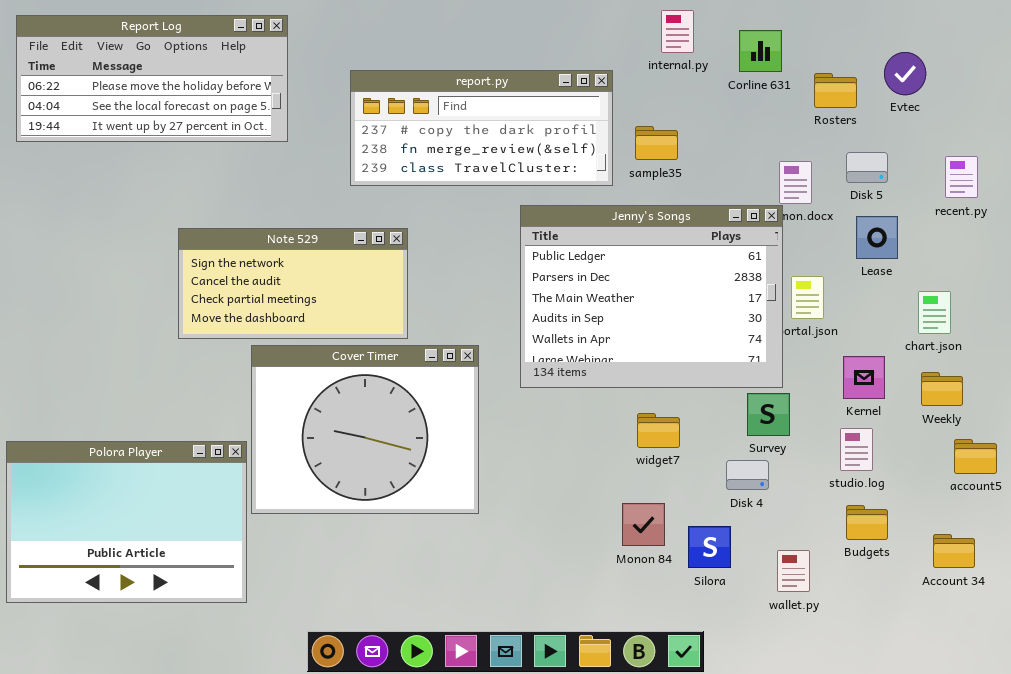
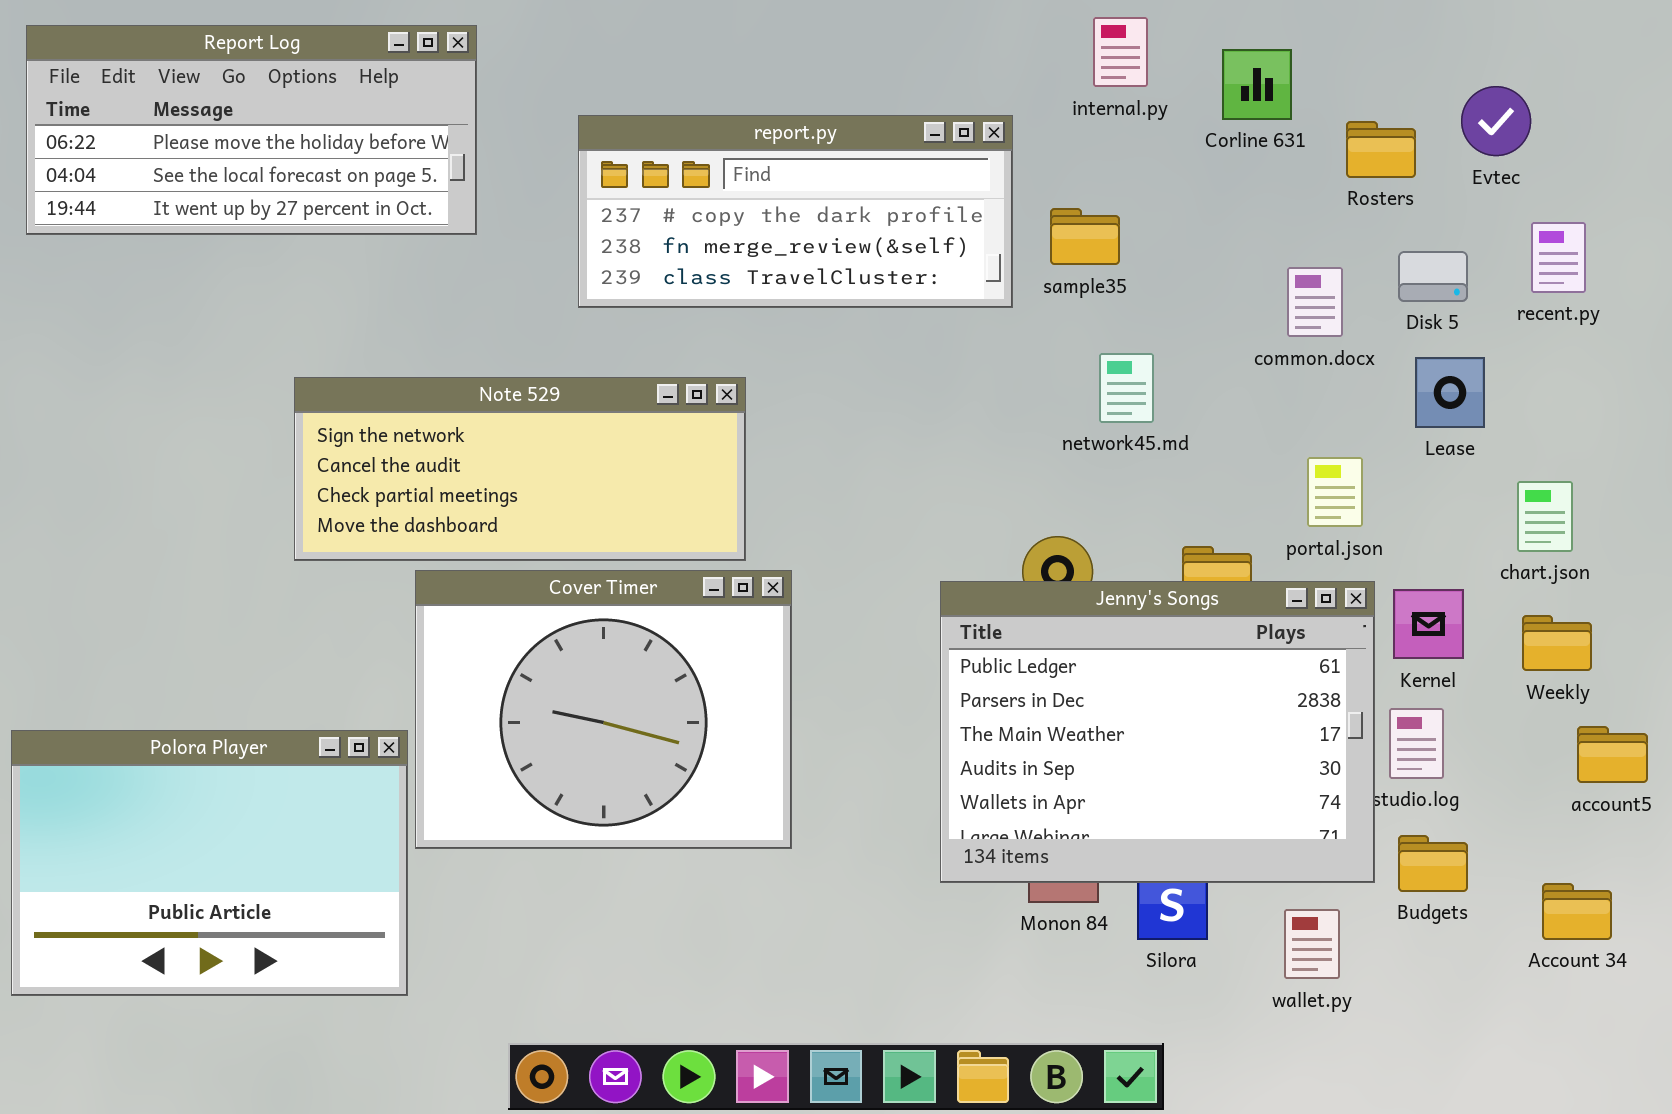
recent.py: [945,156,978,198] -> [1531,222,1586,293], moved
Jenny's Songs: [520,205,783,388] -> [940,581,1375,883], moved
Note 529: [178,228,408,339] -> [294,377,746,561], resized

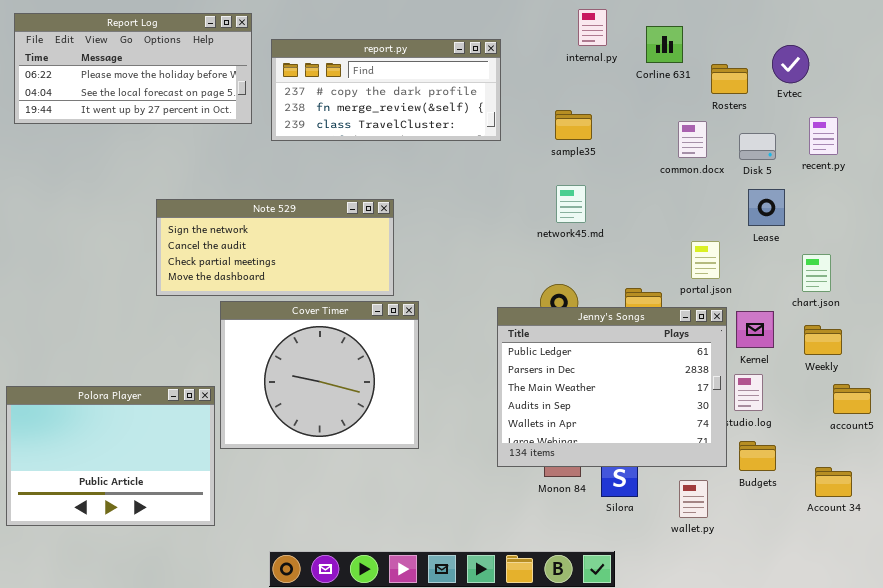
report.py: [578,115,1013,308] -> [271,39,501,141], moved
common.docx: [1287,267,1343,337] -> [678,121,707,158], moved
network45.md: [1099,353,1154,423] -> [556,185,586,223], moved

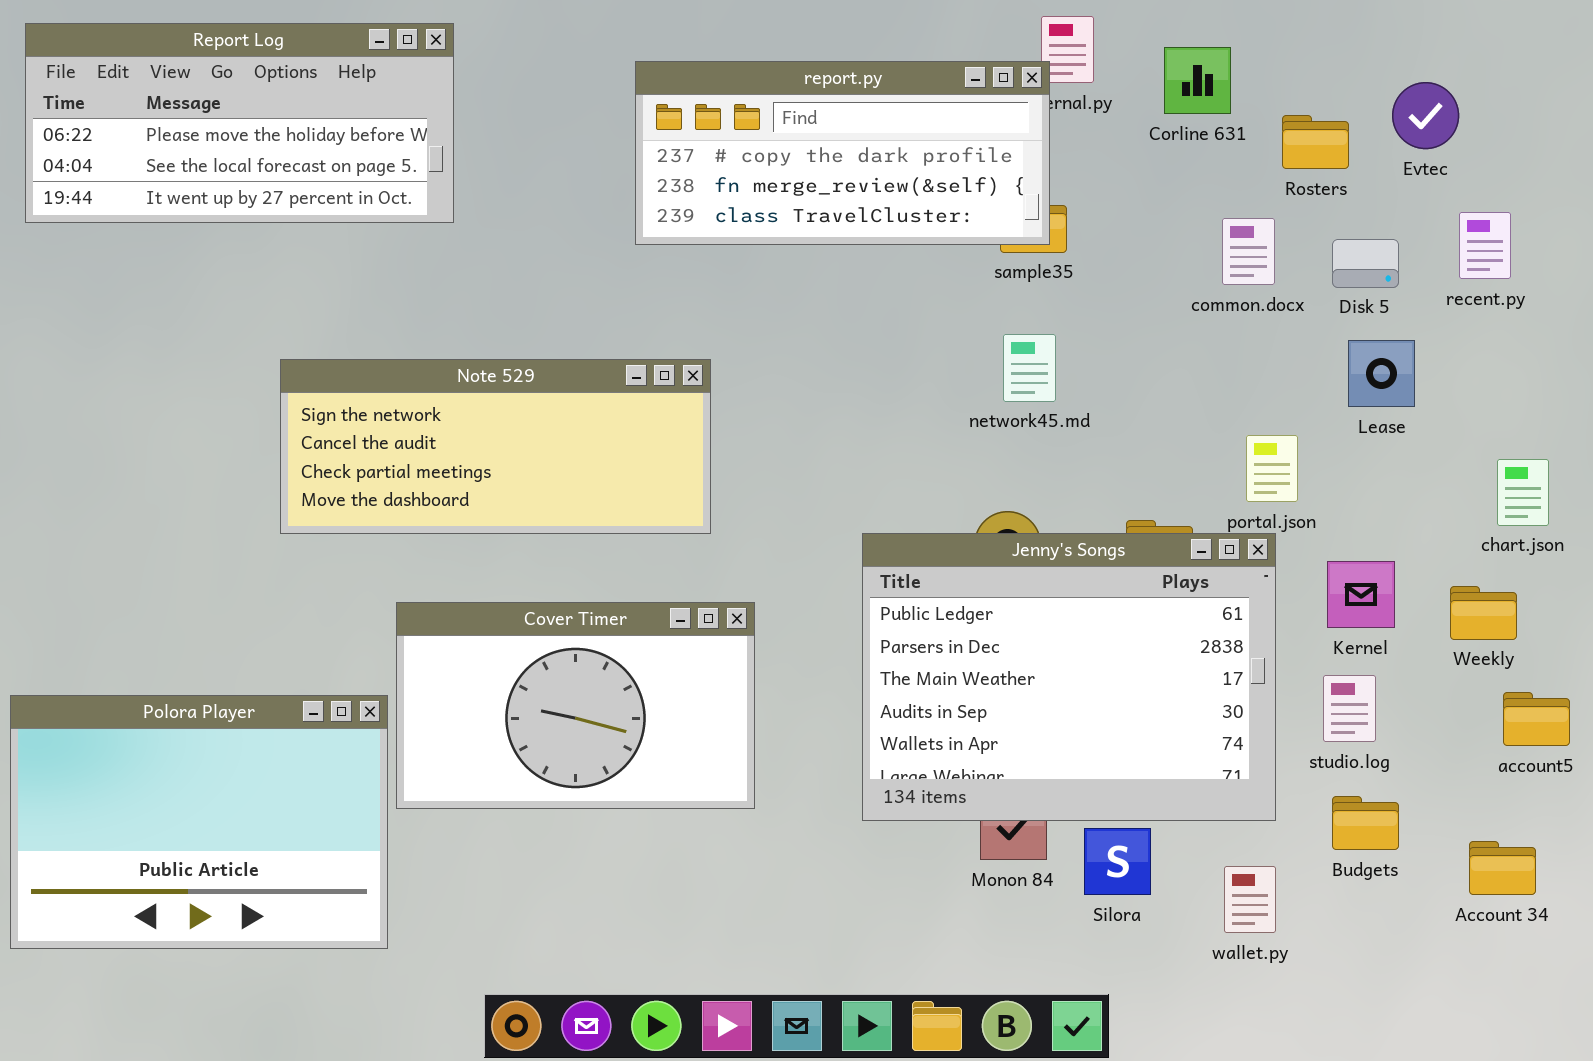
report.py: [271,39,501,141] -> [635,61,1050,245], moved
chart.json: [802,254,831,292] -> [1497,459,1549,526], moved
Cover Timer: [220,301,419,449] -> [396,602,755,809], resized
Jenny's Songs: [497,307,727,467] -> [862,533,1276,821], moved

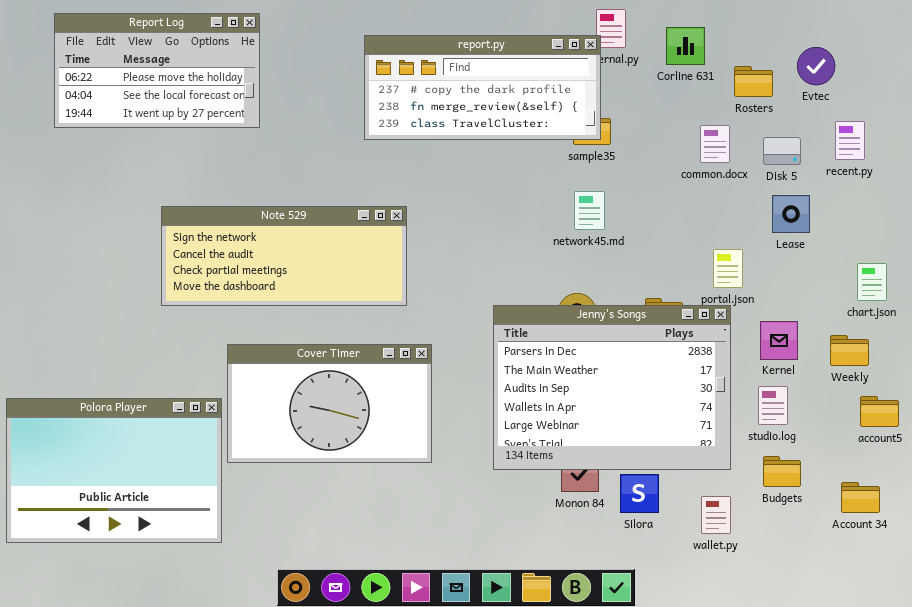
Report Log: [25,23,454,223] -> [54,13,260,128], resized
Jenny's Songs: [862,533,1276,821] -> [493,305,731,470], scrolled down 1 row

